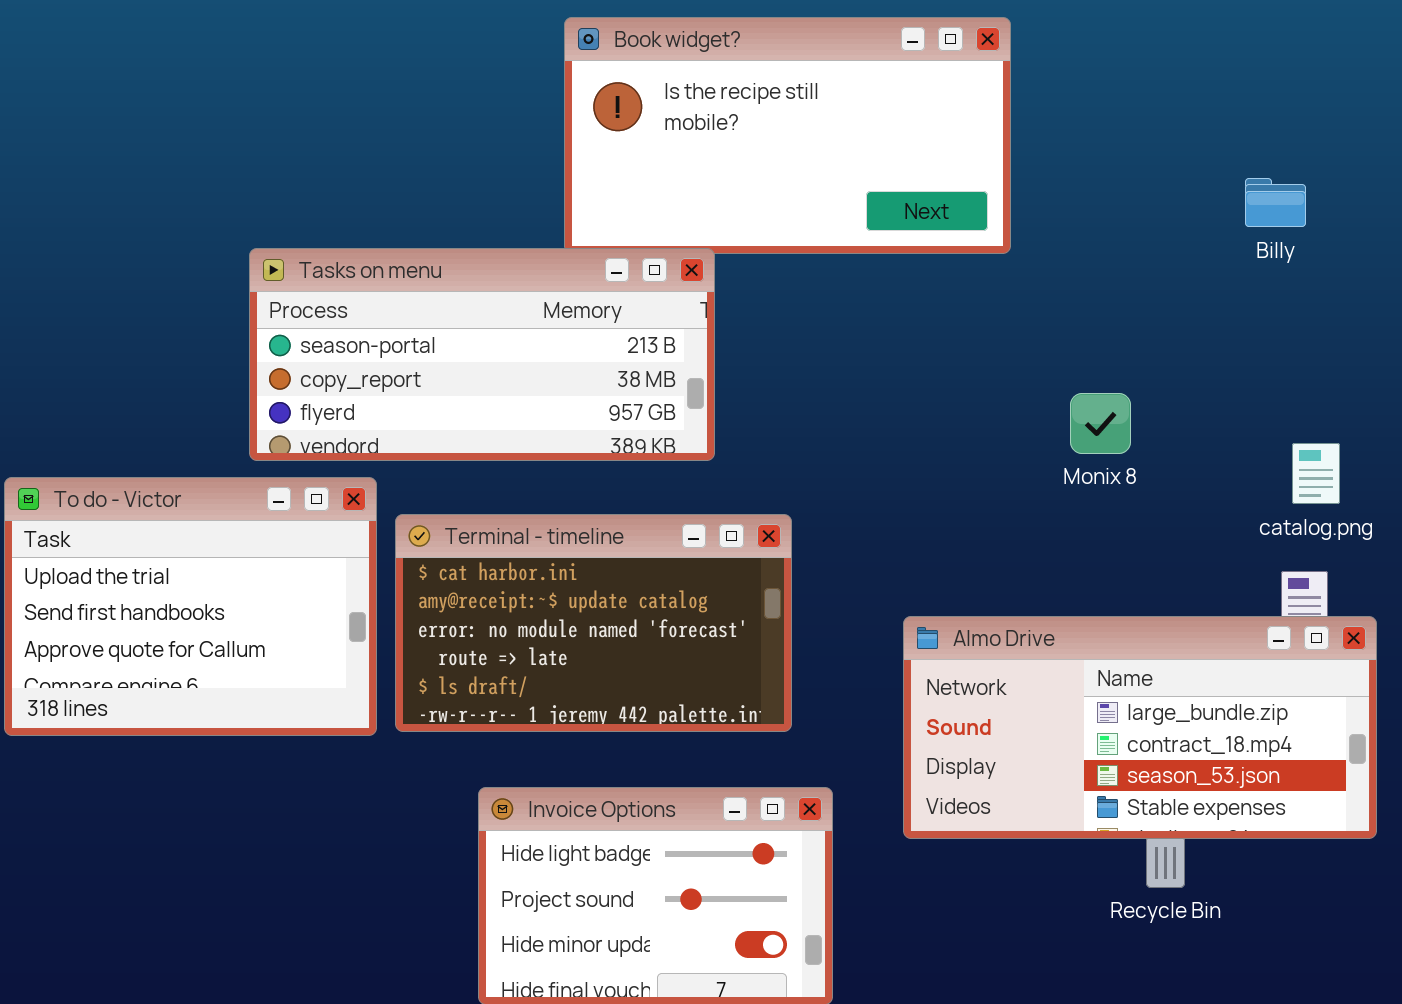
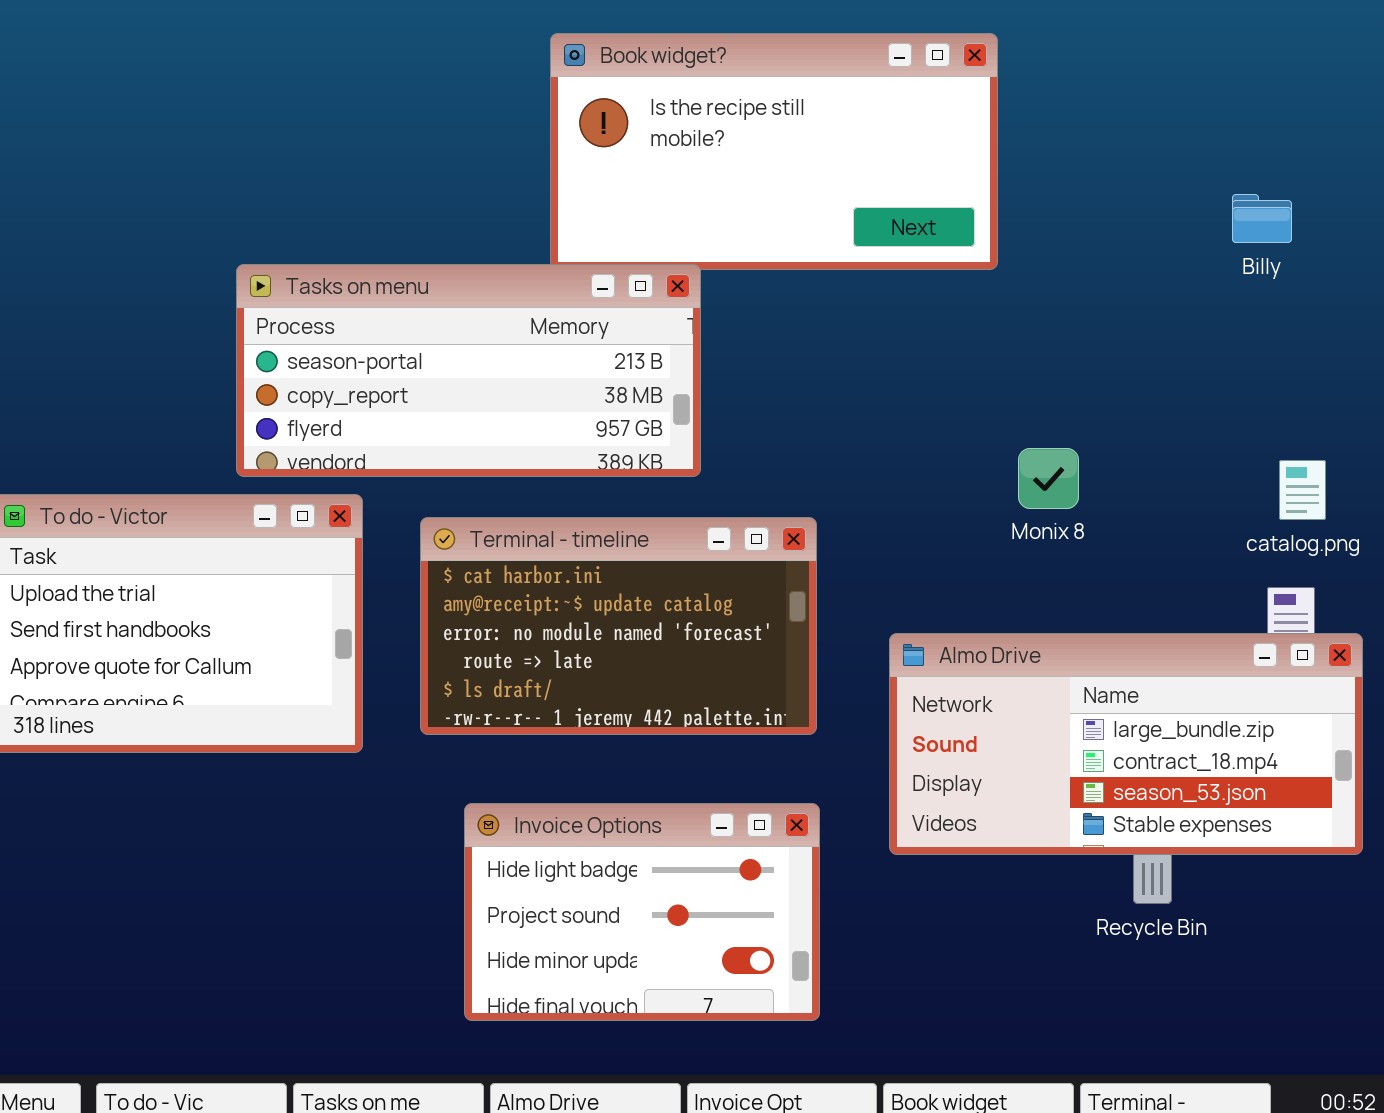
Monix 8: [1070,393,1131,454] -> [1018,448,1079,509], moved
Terminal - timeline: [395,514,792,732] -> [420,517,817,735], moved

